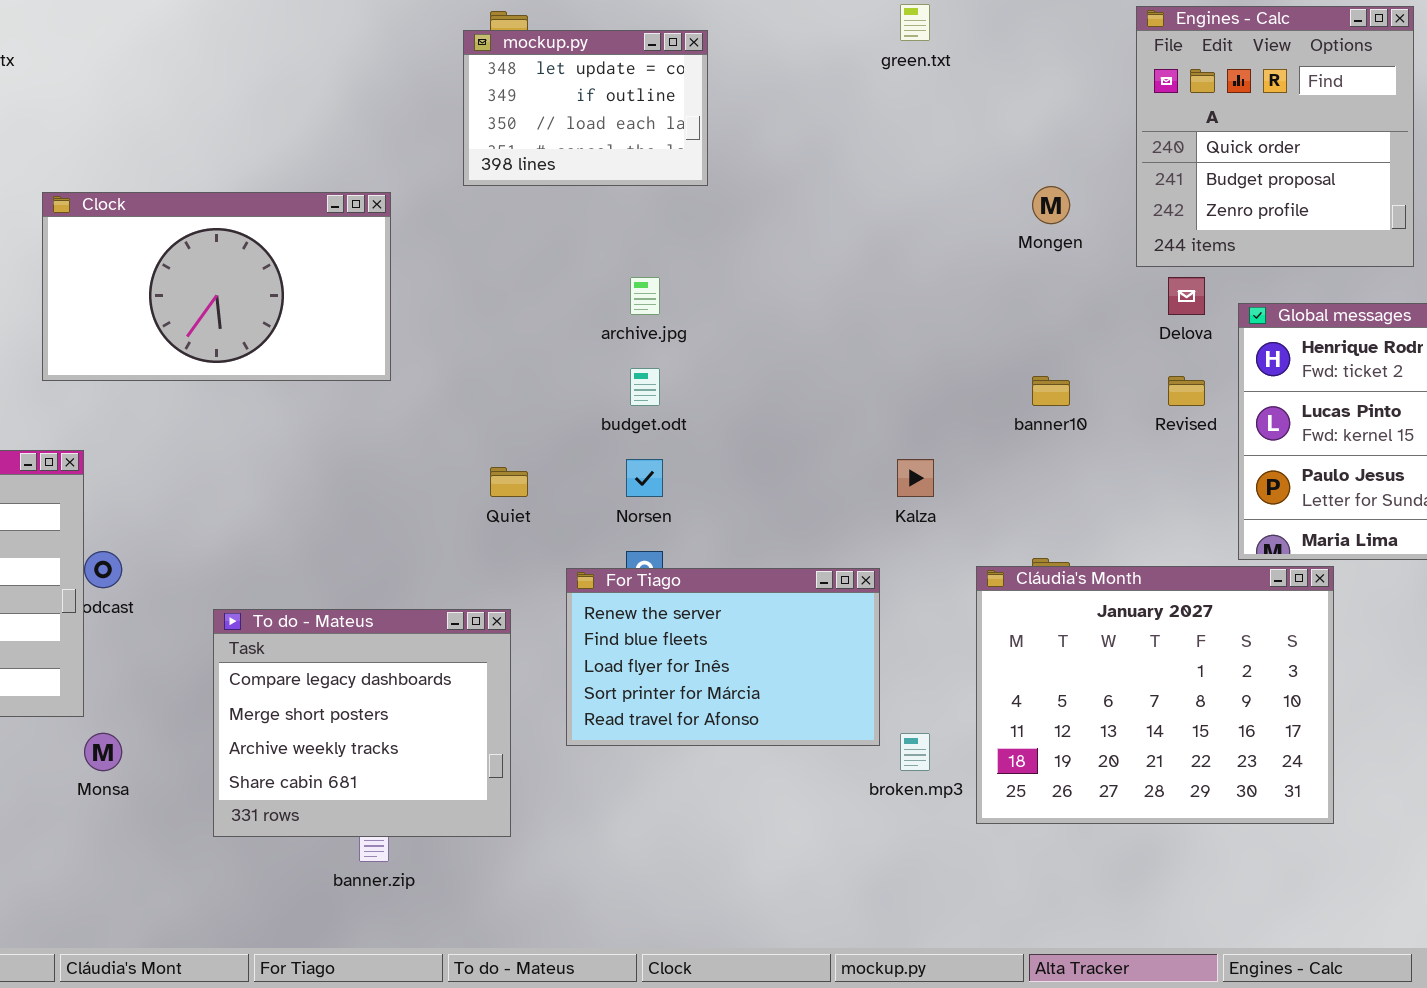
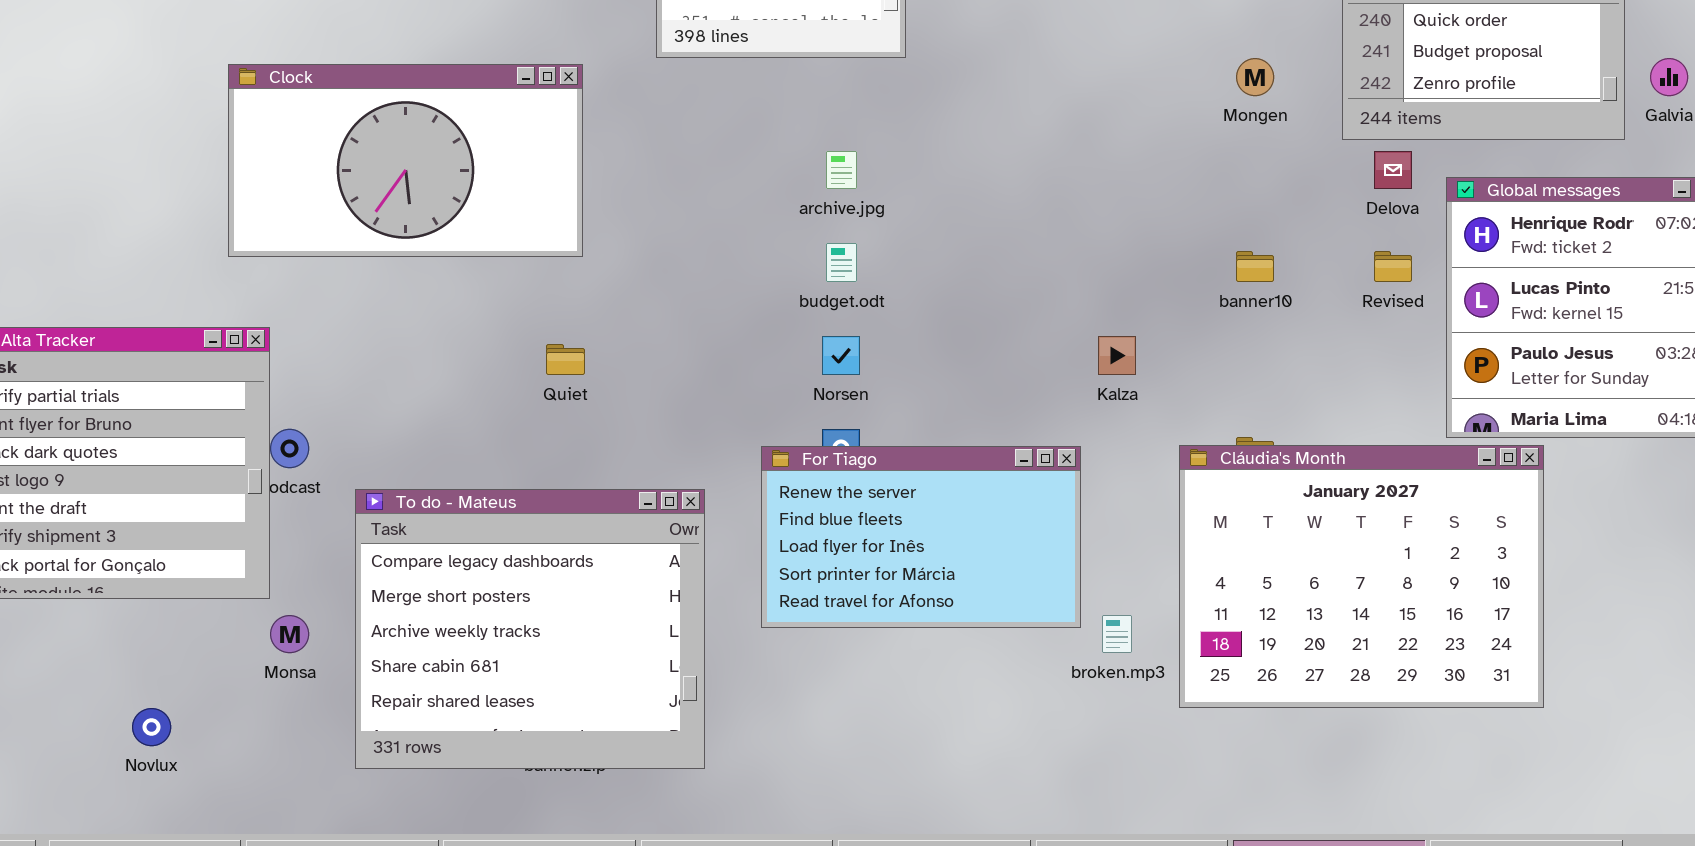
Quiet: [490,467,528,497] -> [546,344,585,375], moved
To do - Mateus: [213,609,511,837] -> [355,489,705,769], resized

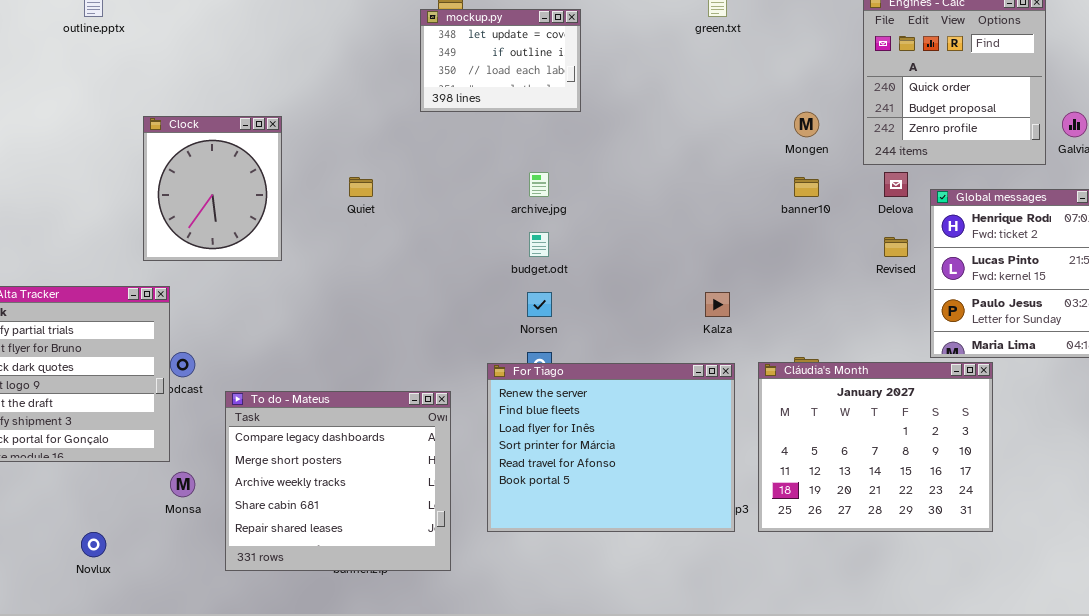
Clock: [228,64,583,257] -> [143,116,282,261], resized
banner10: [1236,251,1274,282] -> [794,177,819,197], moved
Quiet: [546,344,585,375] -> [349,177,373,197], moved
For Tiago: [761,446,1081,628] -> [487,363,735,532], resized

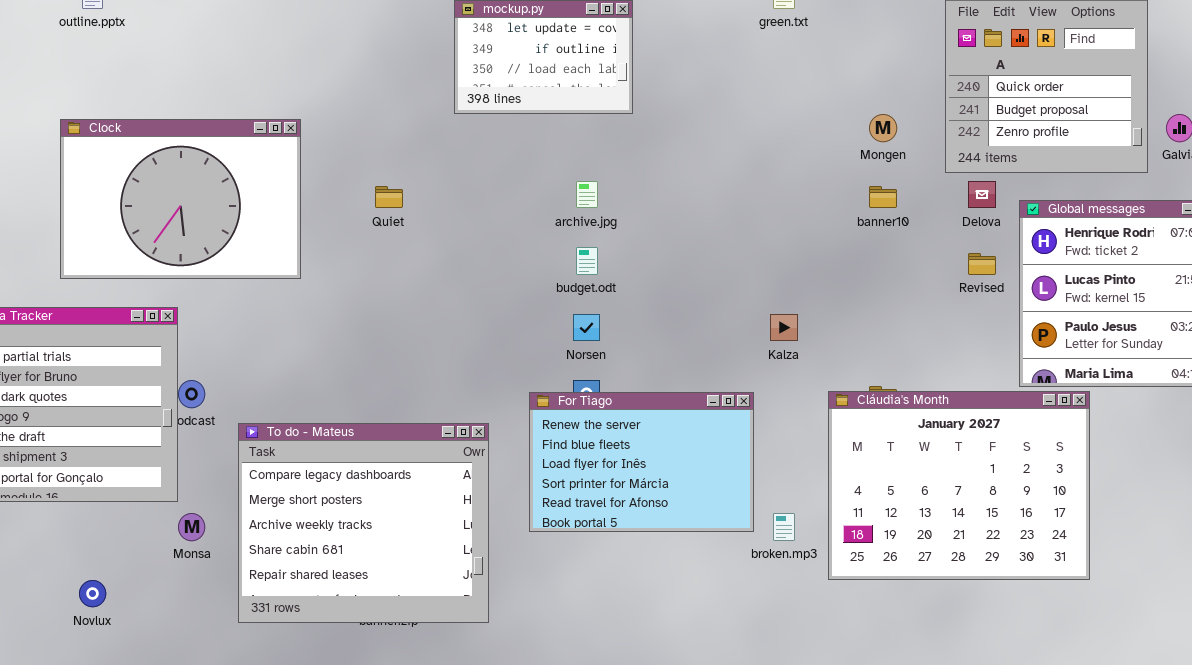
Clock: [143,116,282,261] -> [60,119,301,279], resized
For Tiago: [487,363,735,532] -> [529,392,754,532], resized

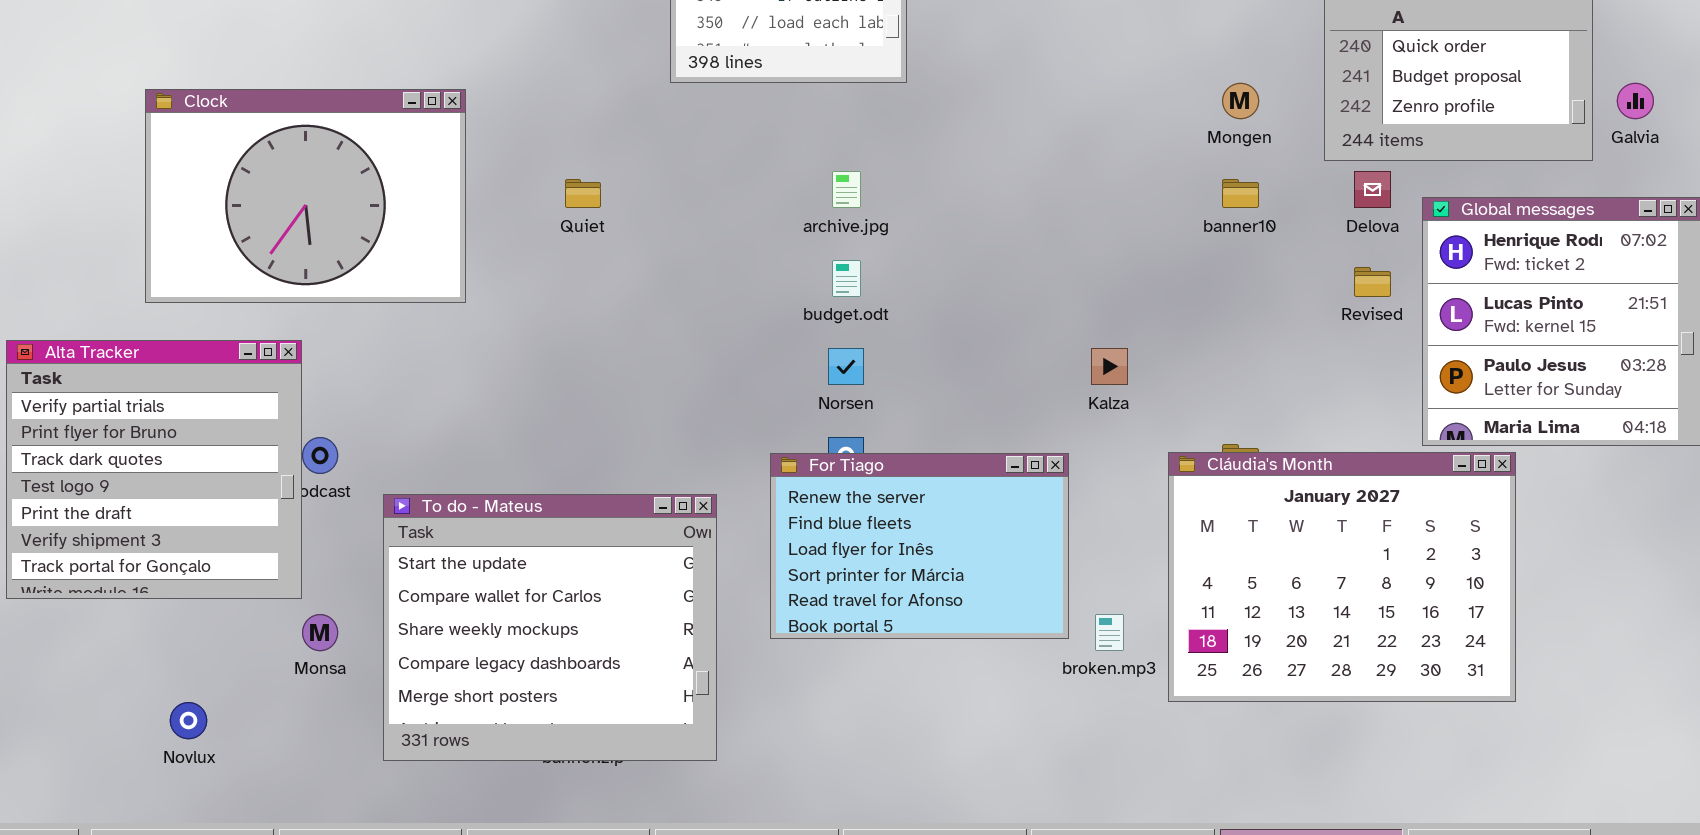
To do - Mateus: [238,423,489,623] -> [383,494,717,761], scrolled up 3 rows

